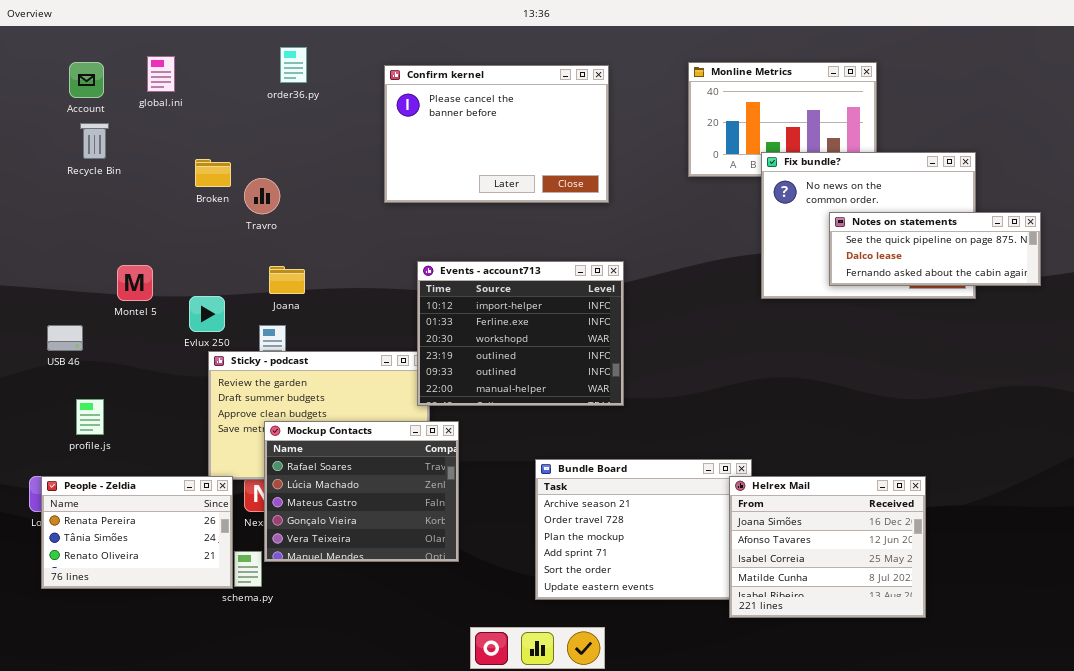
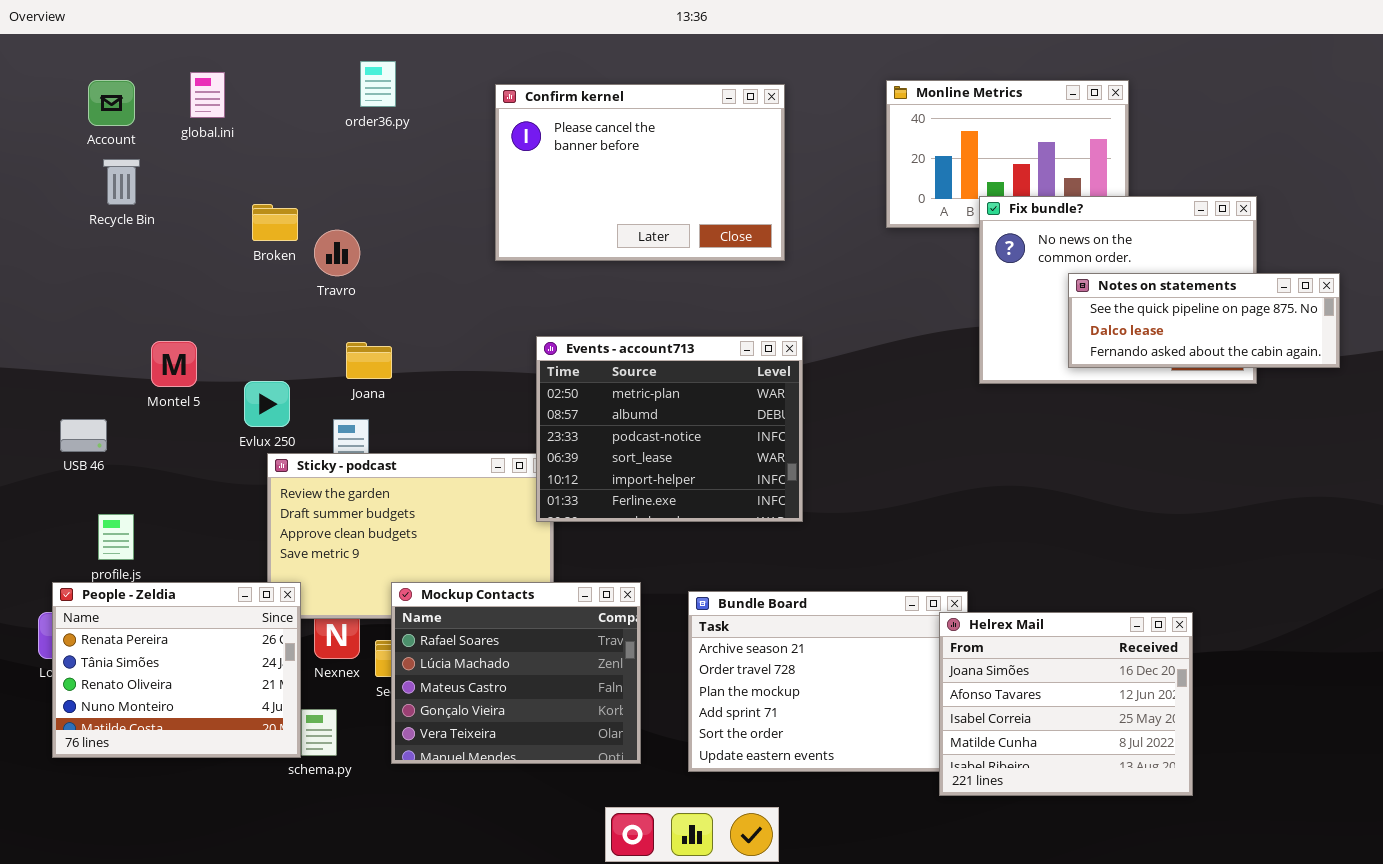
Events - account713: [417,261,624,406] -> [536,336,803,522], scrolled up 4 rows
Mockup Contacts: [264,421,459,562] -> [391,582,641,764], moved
People - Zeldia: [41,476,233,589] -> [52,582,301,758], resized

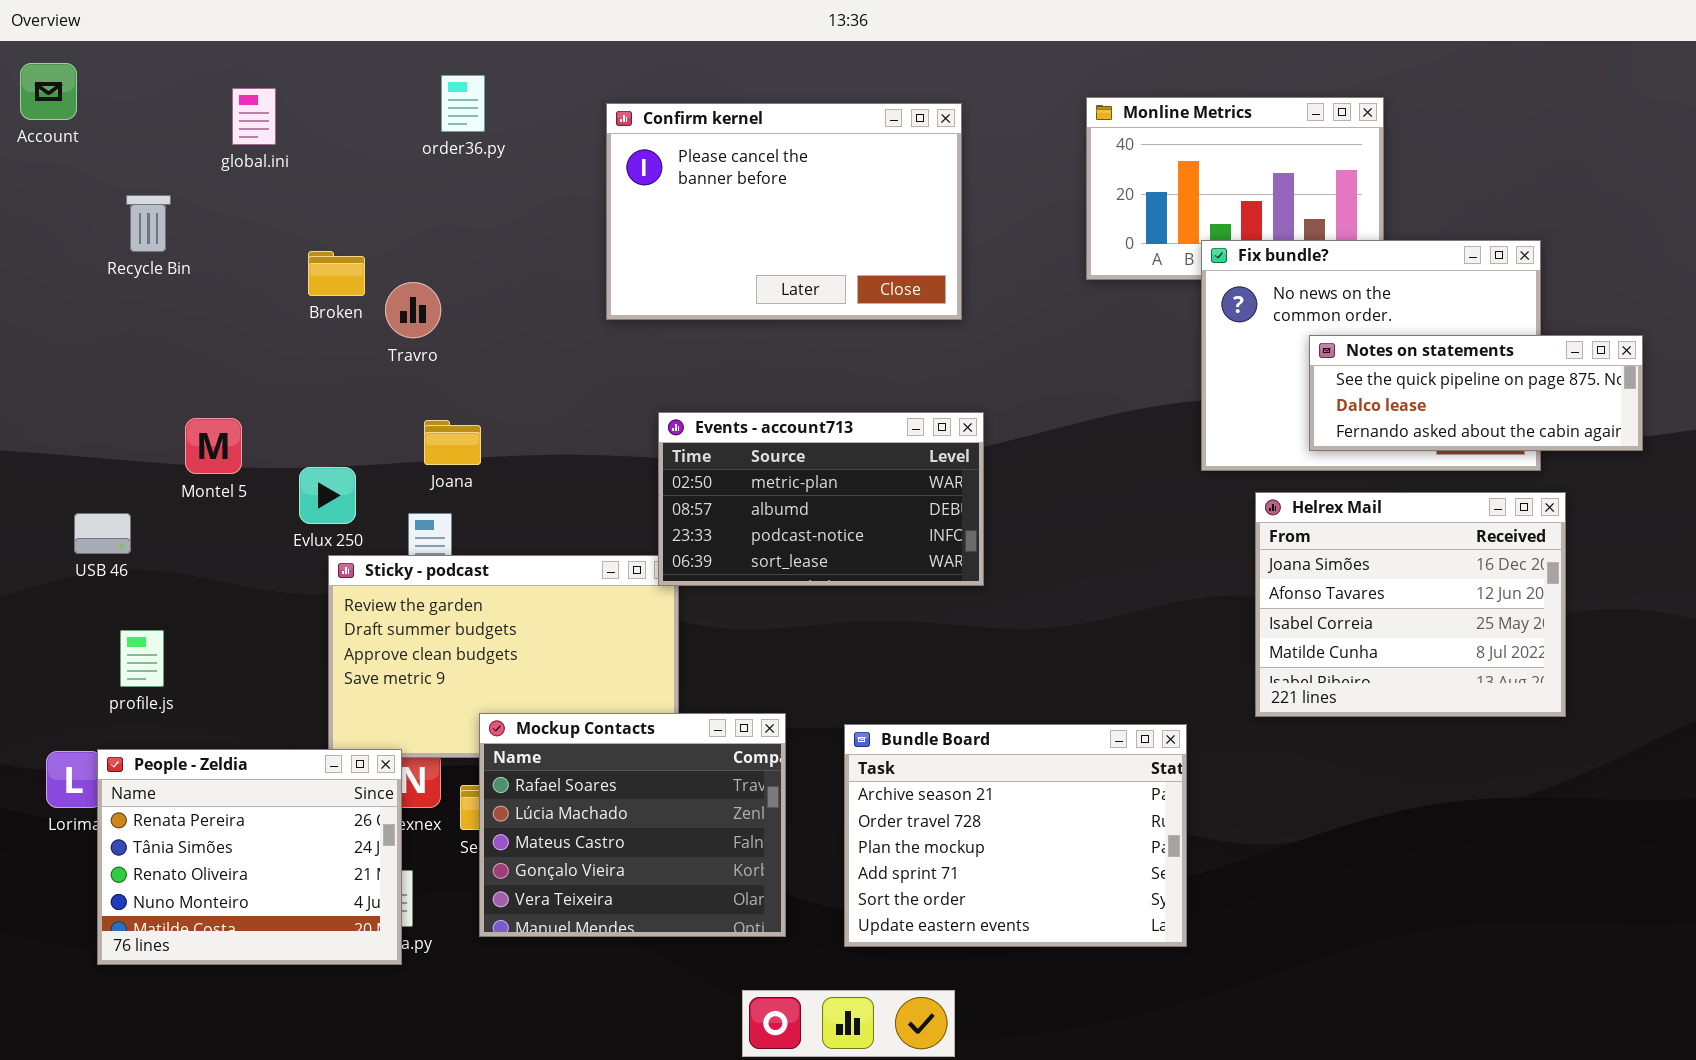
Account: [88,80,135,126] -> [20,63,77,120], moved
Events - account713: [536,336,803,522] -> [658,412,984,586], resized
People - Zeldia: [52,582,301,758] -> [97,749,402,965], moved
Helrex Mail: [939,612,1193,796] -> [1255,492,1566,717], moved

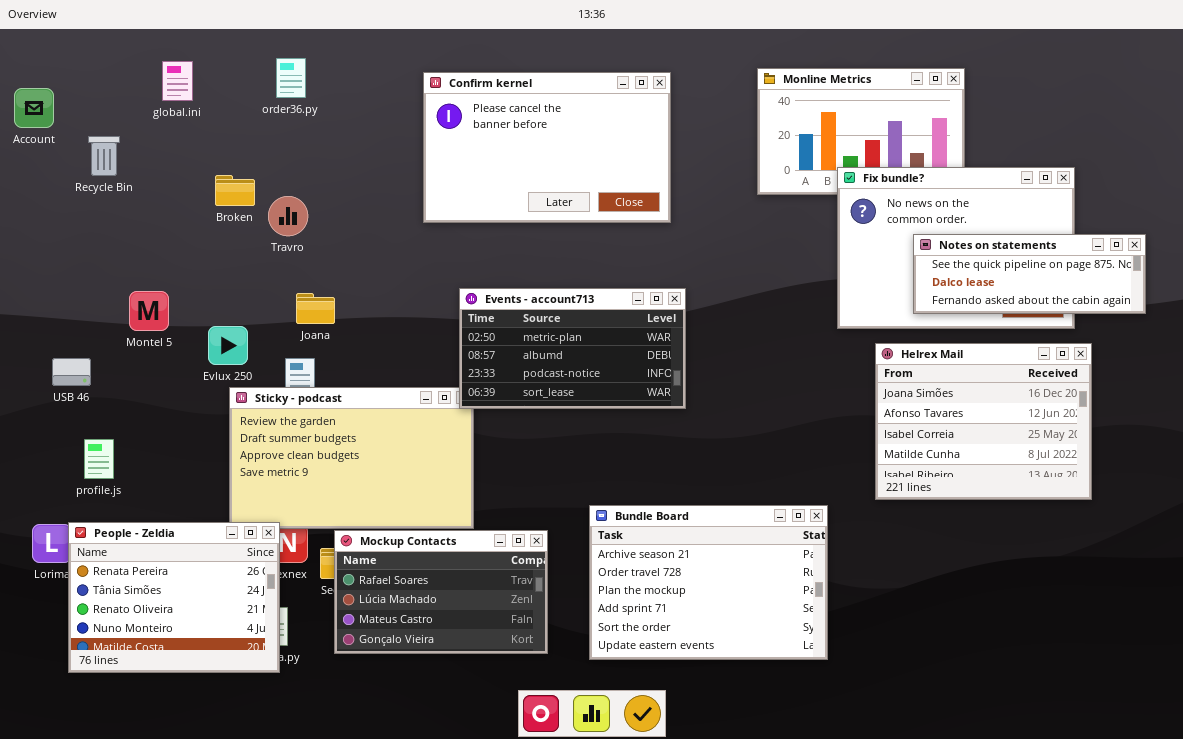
Account: [20,63,77,120] -> [14,88,54,128], moved
order36.py: [441,75,485,132] -> [276,58,306,98], moved
Mockup Contacts: [479,713,786,937] -> [334,530,548,654], resized

